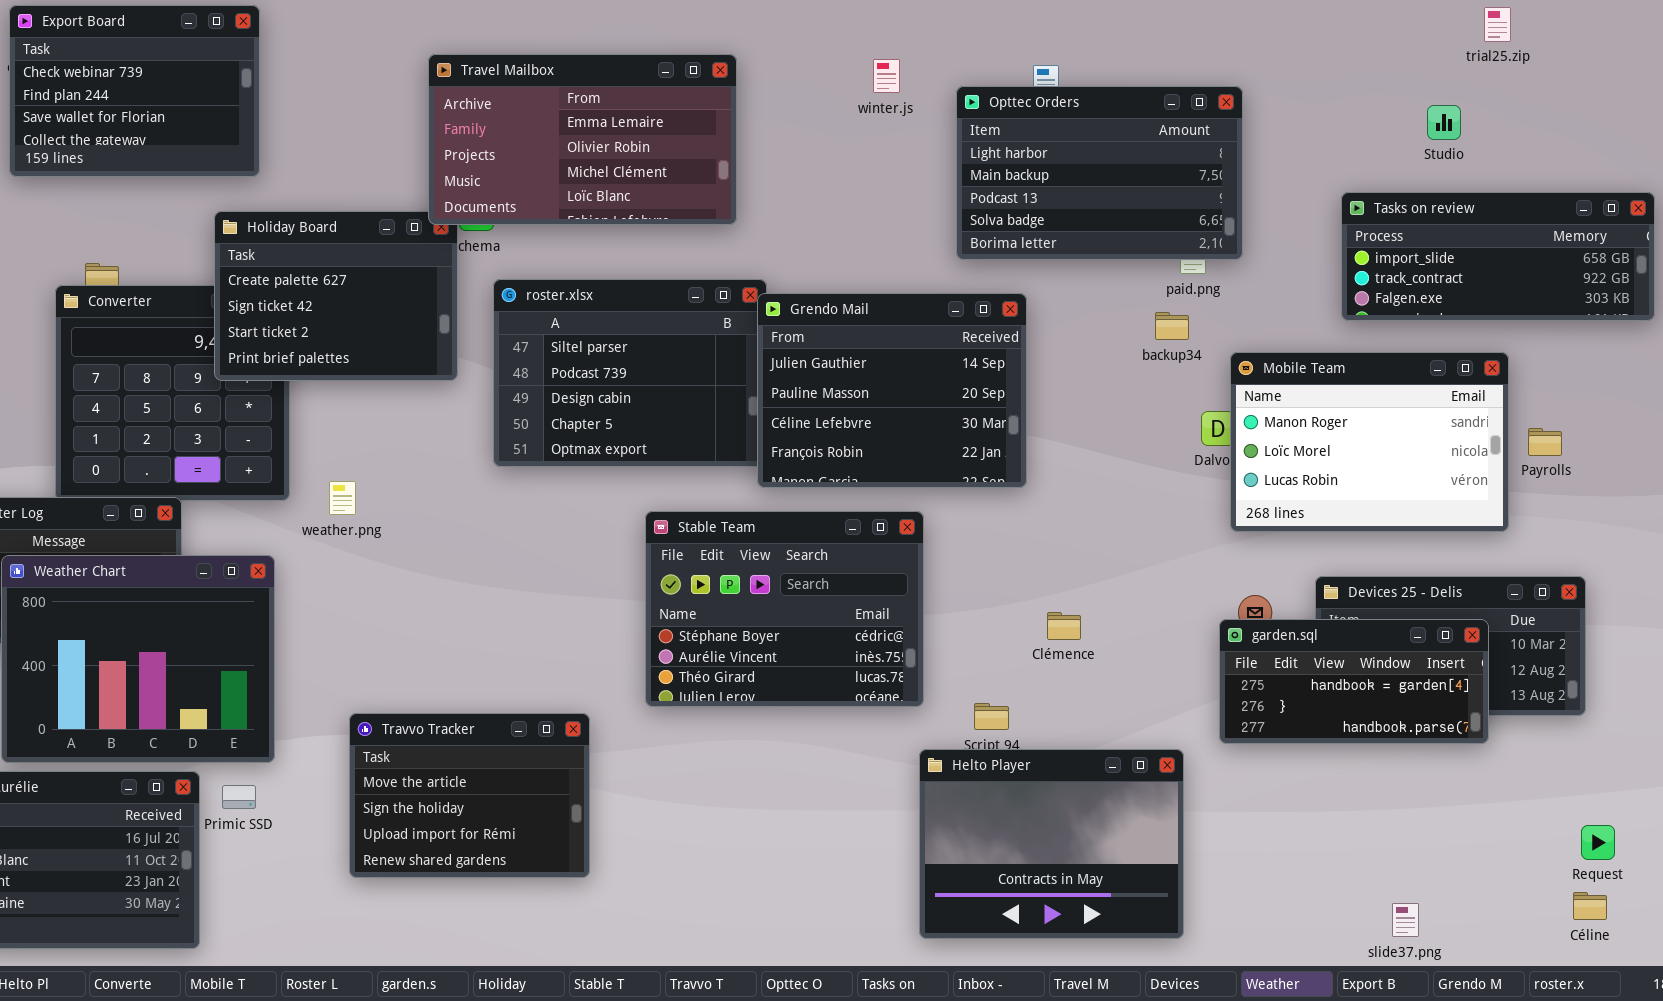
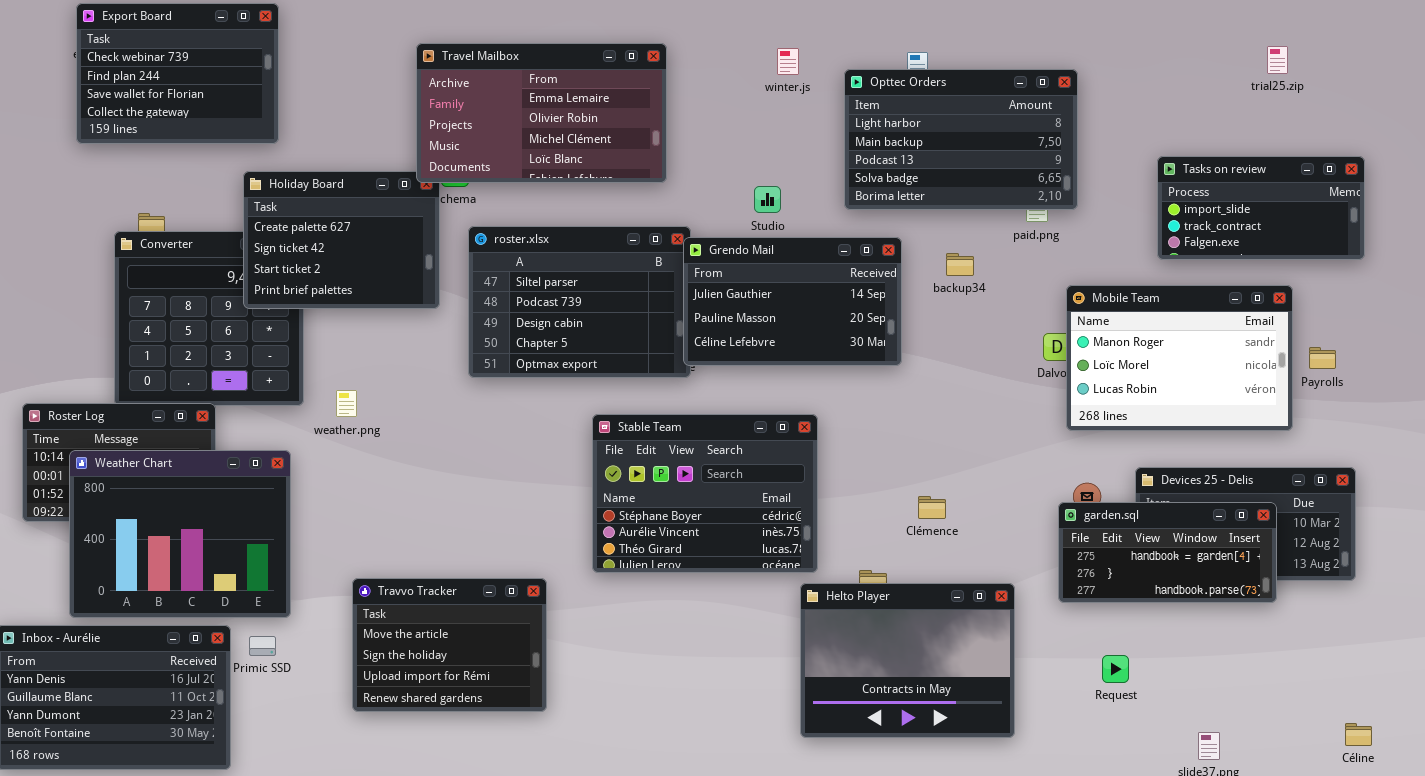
trial25.zip: [1484,7,1511,42] -> [1267,46,1288,74], moved
Studio: [1427,105,1461,140] -> [754,186,781,213], moved
Tasks on review: [1341,192,1655,321] -> [1157,156,1365,260], resized
Grendo Mail: [757,293,1027,488] -> [683,237,902,366], resized
backup34: [1155,312,1189,340] -> [946,253,974,276], moved
Helto Player: [919,749,1184,939] -> [800,583,1015,738], moved
Request: [1581,825,1615,860] -> [1102,655,1129,683], moved

